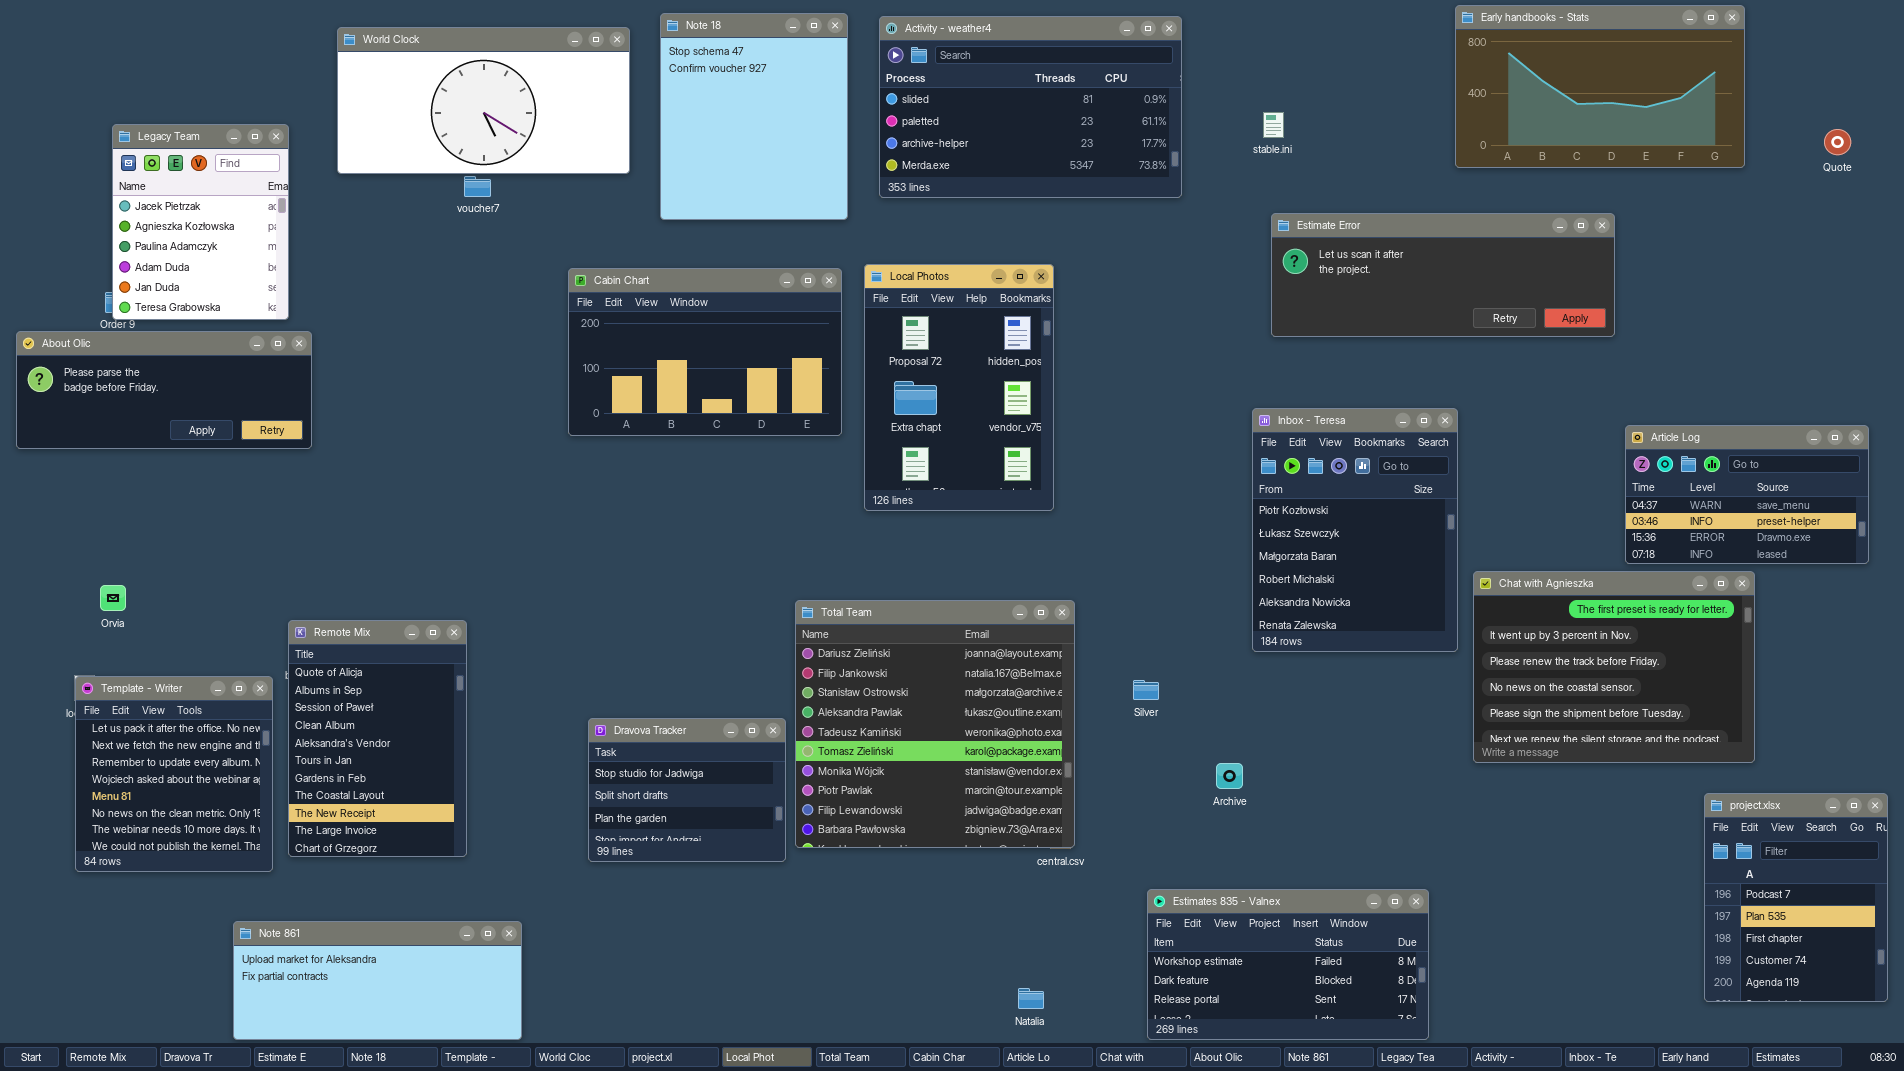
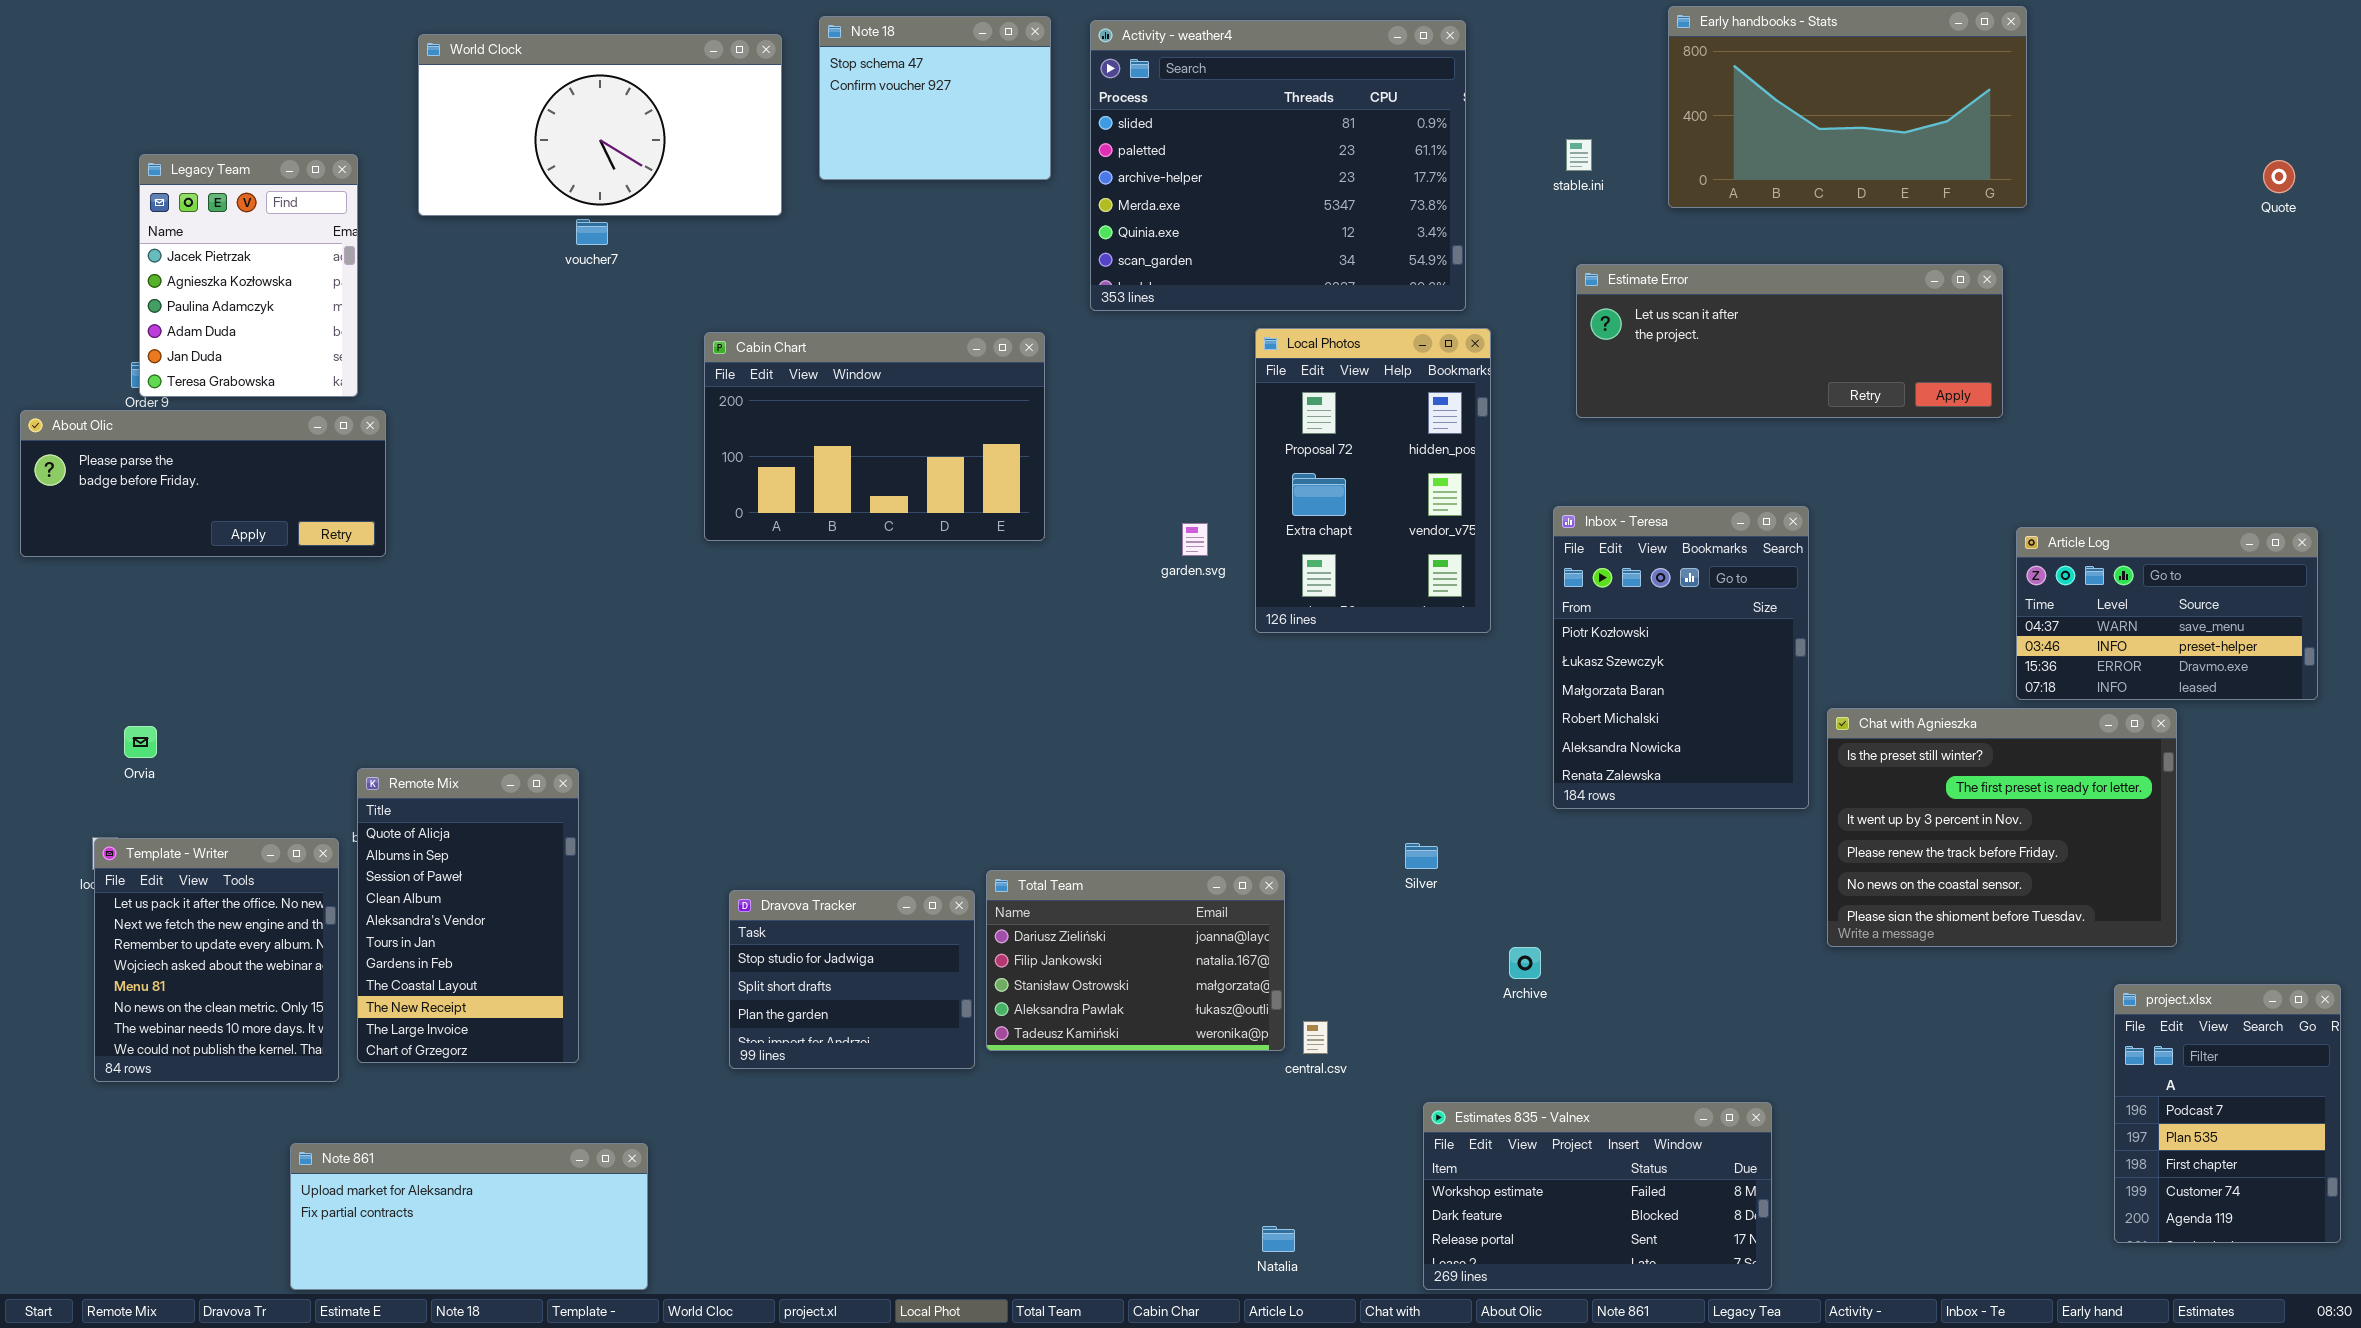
Early handbooks - Stats: [1455,5,1745,168] -> [1668,6,2027,208], moved
Note 18: [660,13,848,220] -> [819,16,1051,180], resized
Activity - weather4: [879,16,1182,198] -> [1090,20,1466,311], resized
Local Photos: [864,264,1054,511] -> [1255,328,1491,633], moved
Chat with Agnieszka: [1473,571,1755,763] -> [1827,708,2177,947], scrolled up 1 row
Total Team: [795,600,1075,848] -> [986,870,1285,1051], resized

